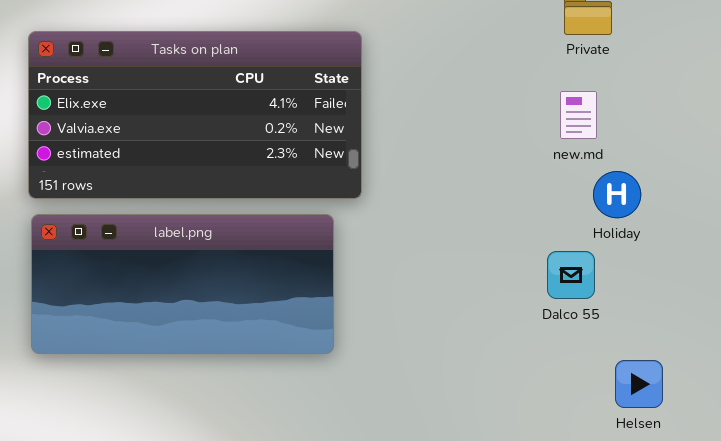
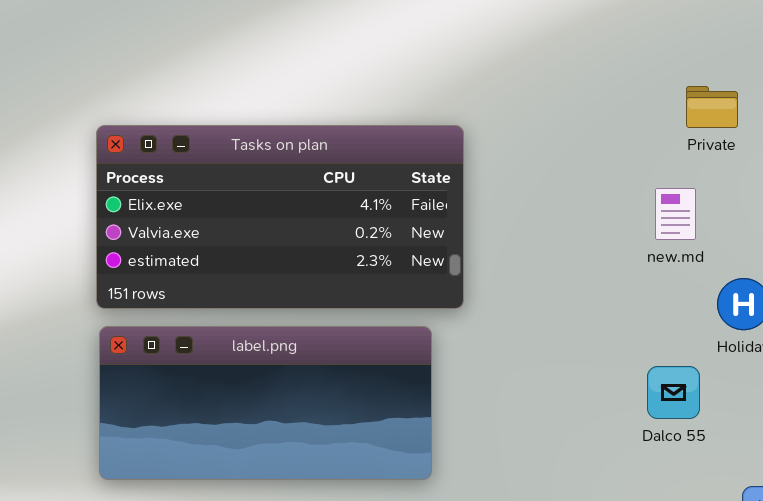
new.md: [560,91,597,139] -> [655,188,696,240], moved
Dalco 55: [547,251,595,299] -> [647,366,700,419], moved

